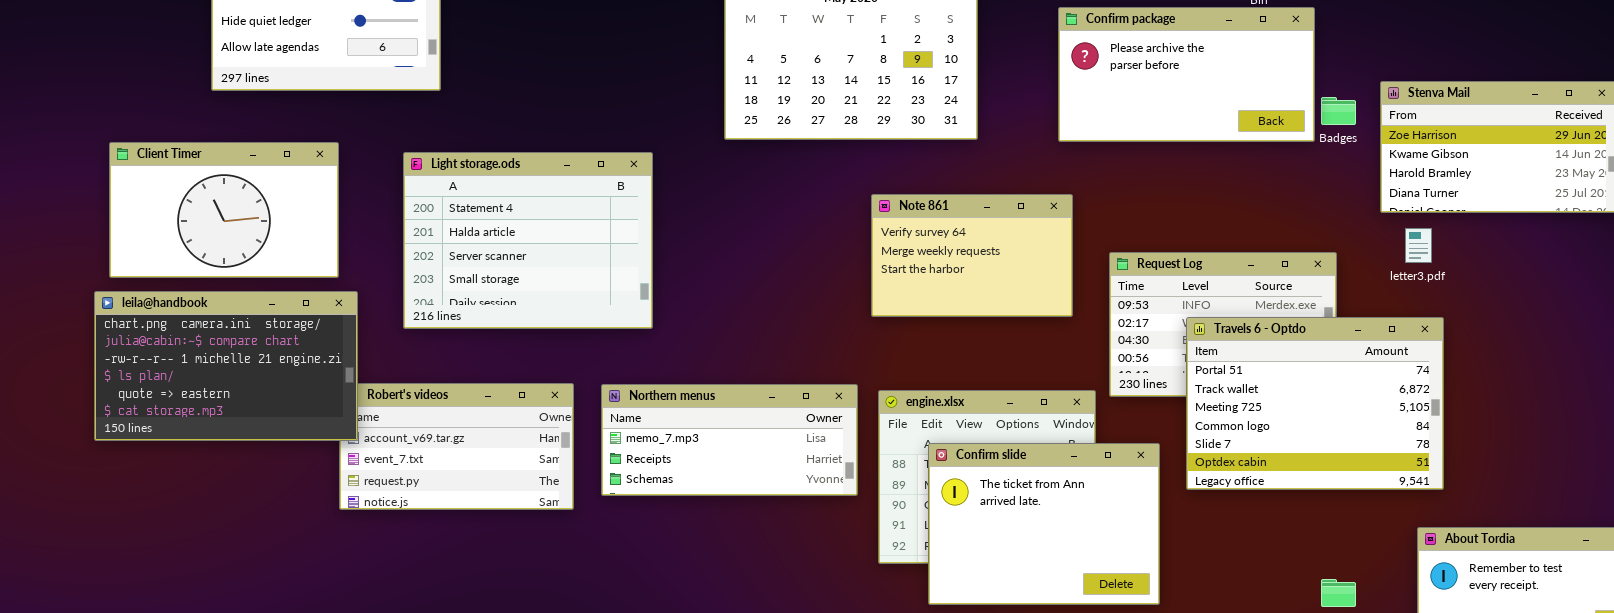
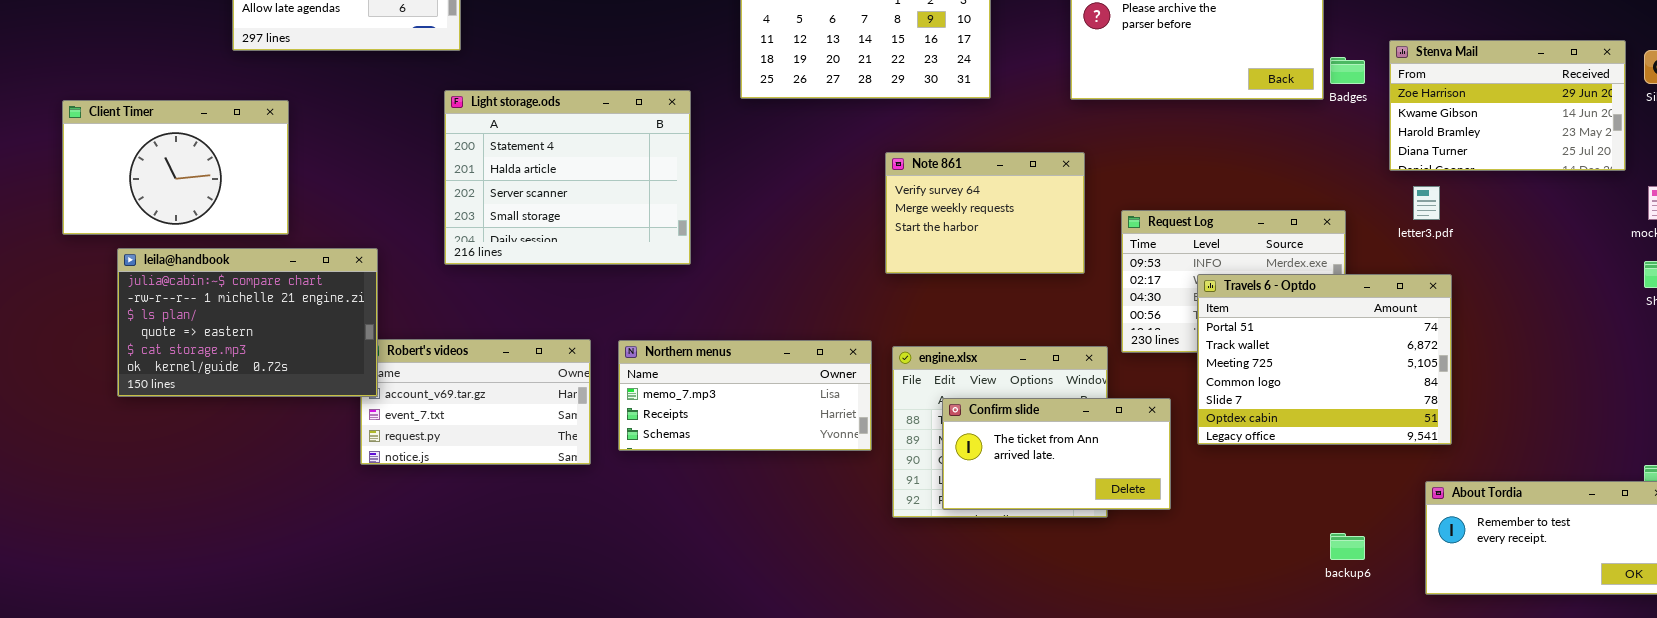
Client Timer: [109,142,339,278] -> [62,100,289,235], moved
Light storage.ods: [403,152,653,329] -> [444,90,691,265], moved
leila@handbook: [94,291,358,441] -> [117,248,378,397], scrolled down 1 row
Confirm slide: [928,443,1160,605] -> [942,398,1171,510], resized

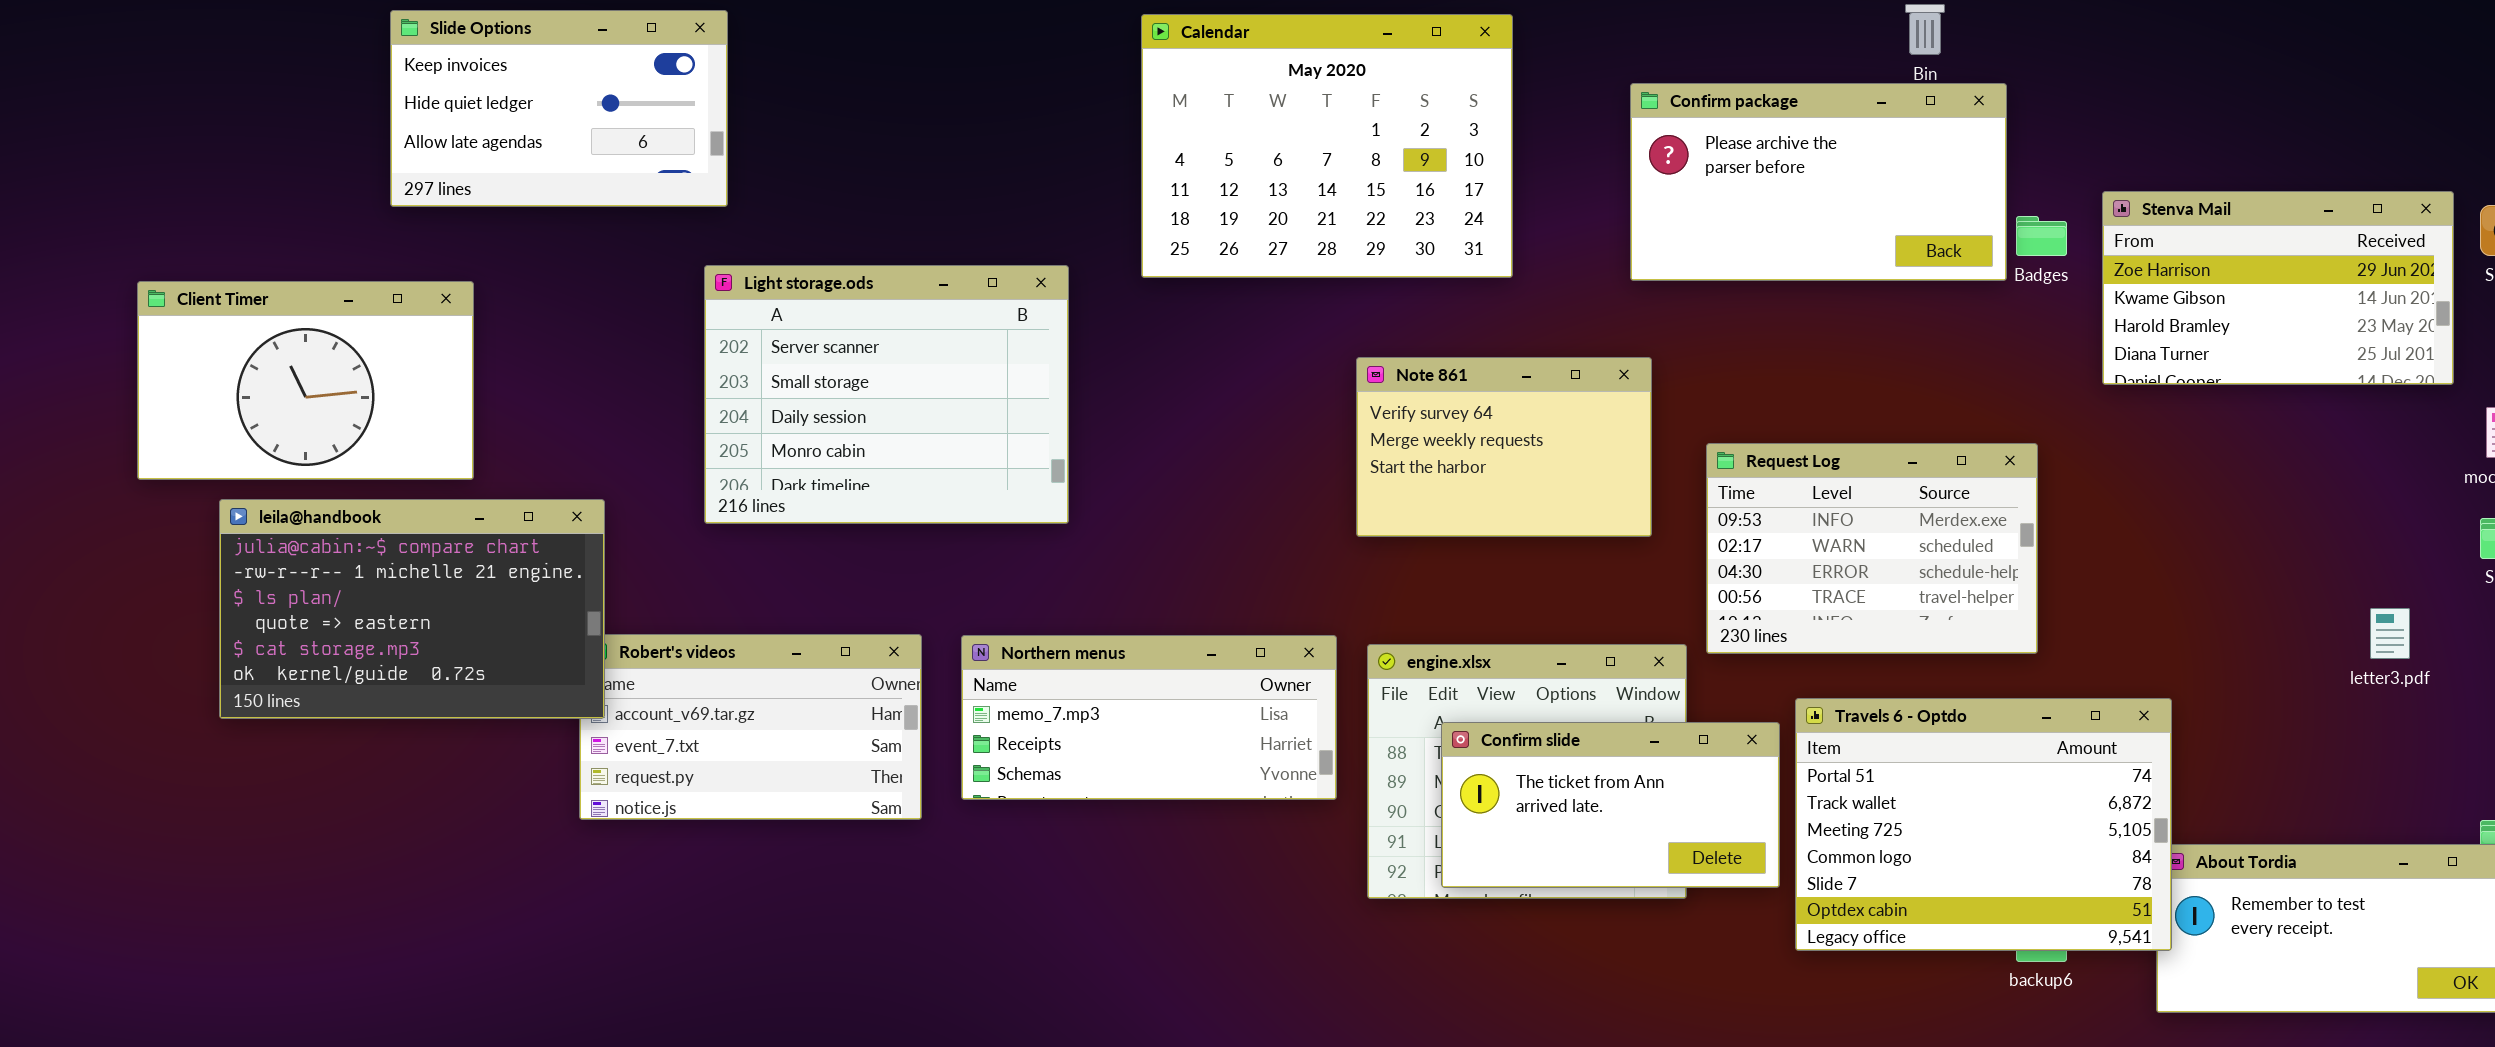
Light storage.ods: [444,90,691,265] -> [704,265,1069,524], scrolled down 2 rows
letter3.pdf: [1413,186,1440,220] -> [2370,608,2410,659], moved
Travels 6 - Optdo: [1197,274,1452,445] -> [1795,698,2172,951], moved

